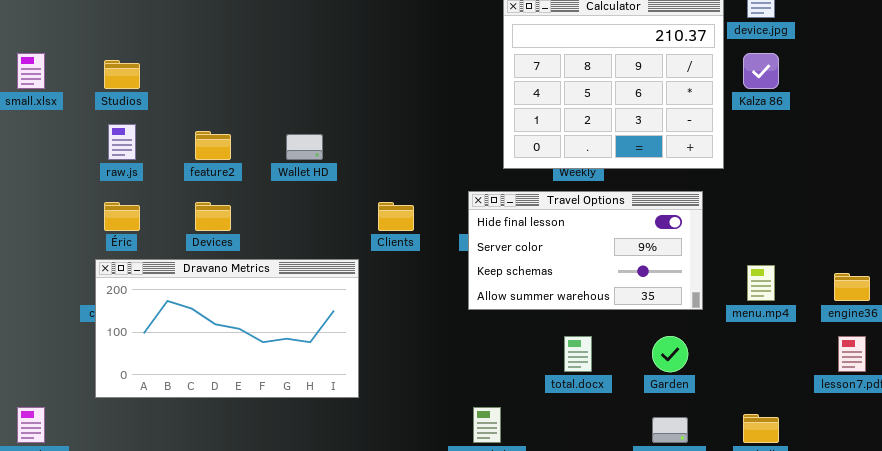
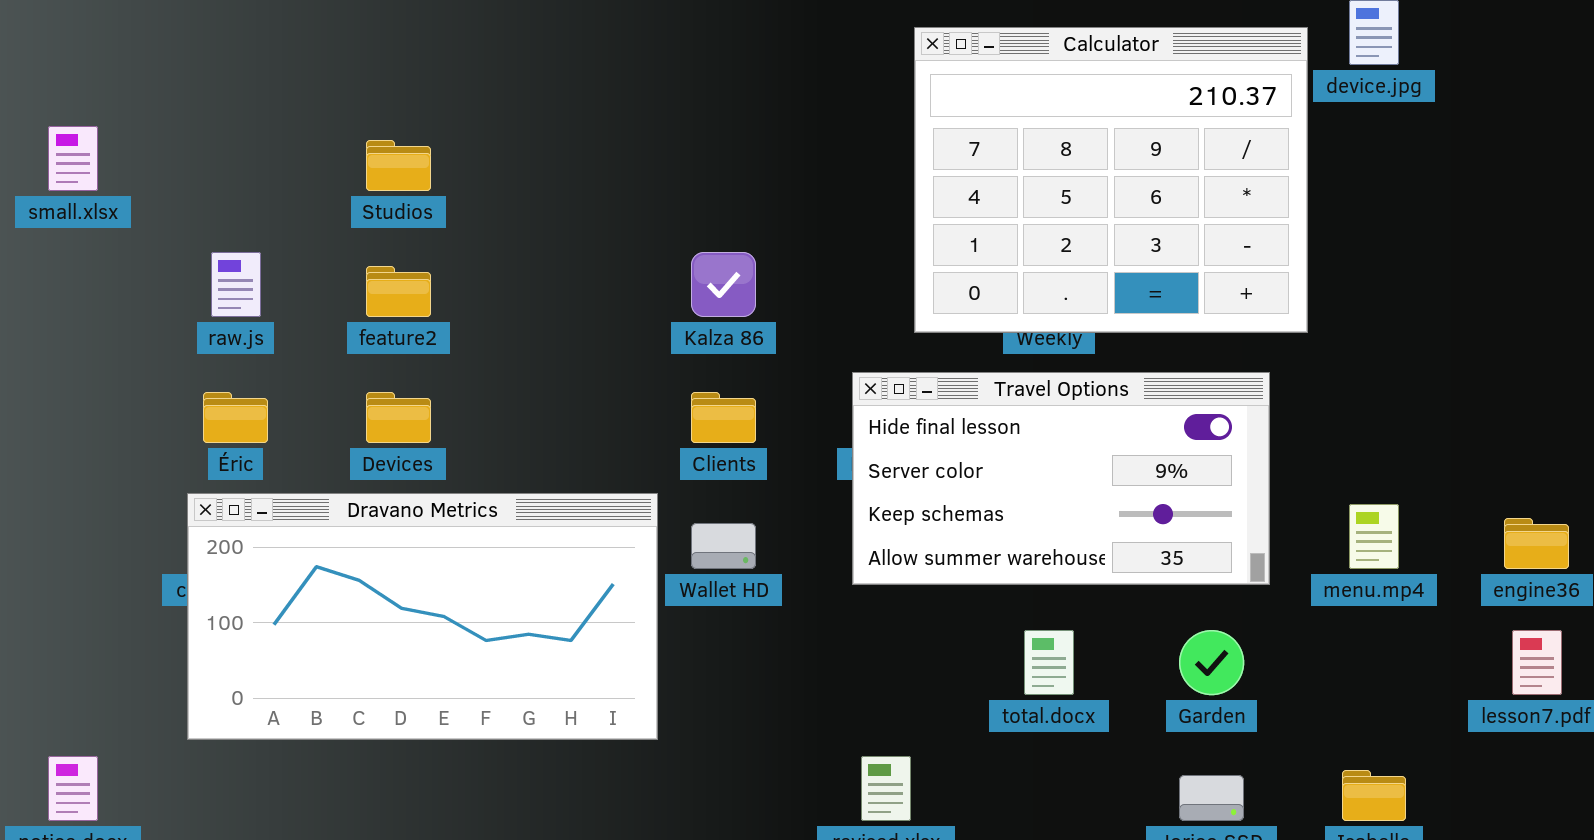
Kalza 86: [743,53,779,89] -> [691,252,756,317], moved
Studios: [104,60,140,89] -> [366,140,431,191], moved
Wallet HD: [286,134,323,160] -> [691,523,756,569], moved

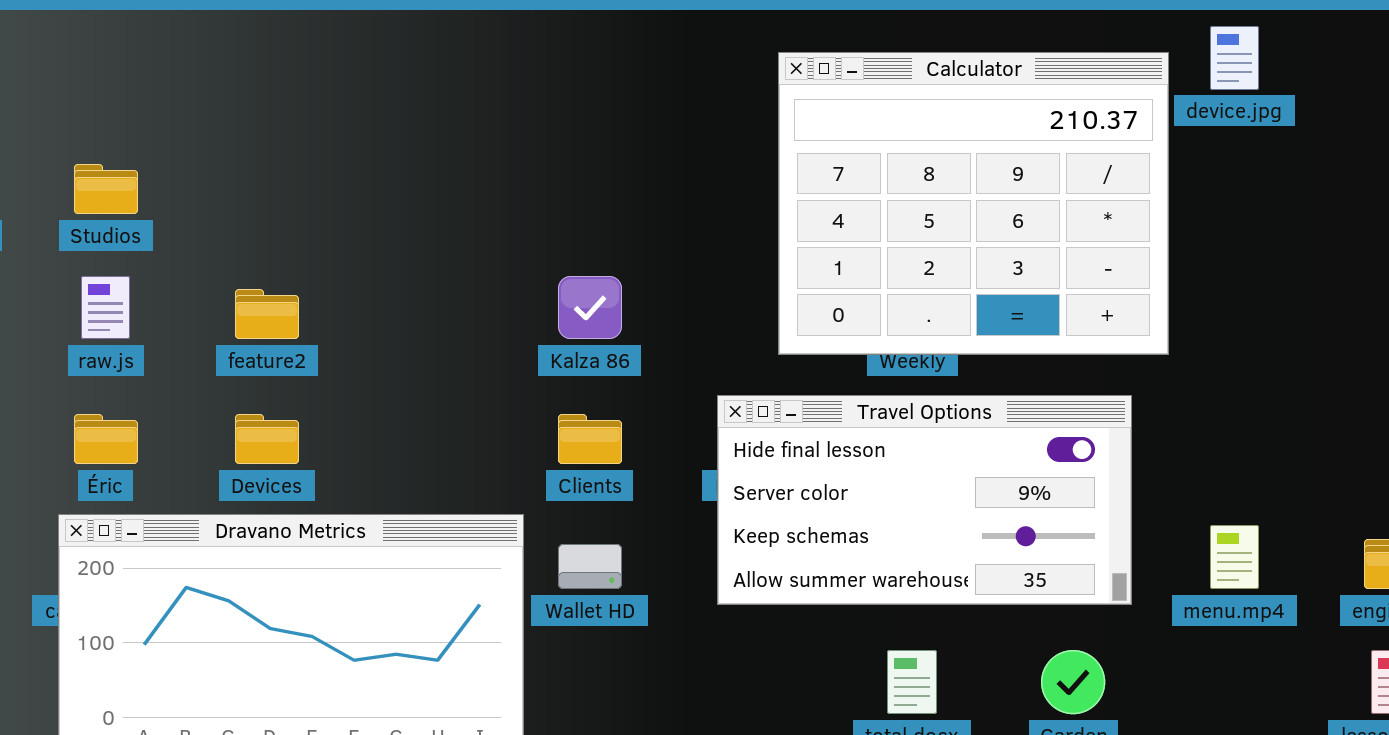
Studios: [366,140,431,191] -> [74,164,138,214], moved

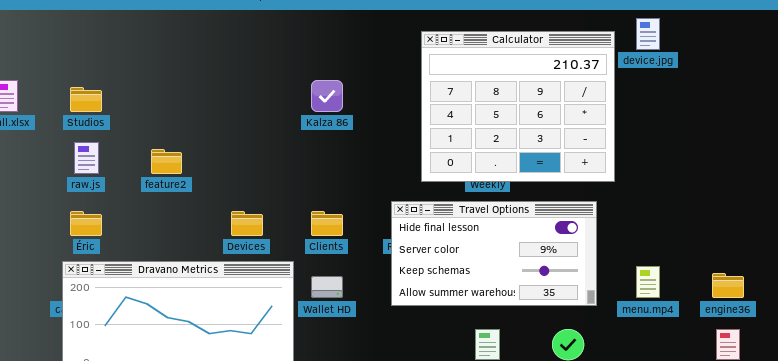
Kalza 86: [558,276,622,339] -> [311,80,343,112], moved
Devices: [235,414,299,464] -> [231,211,263,236], moved

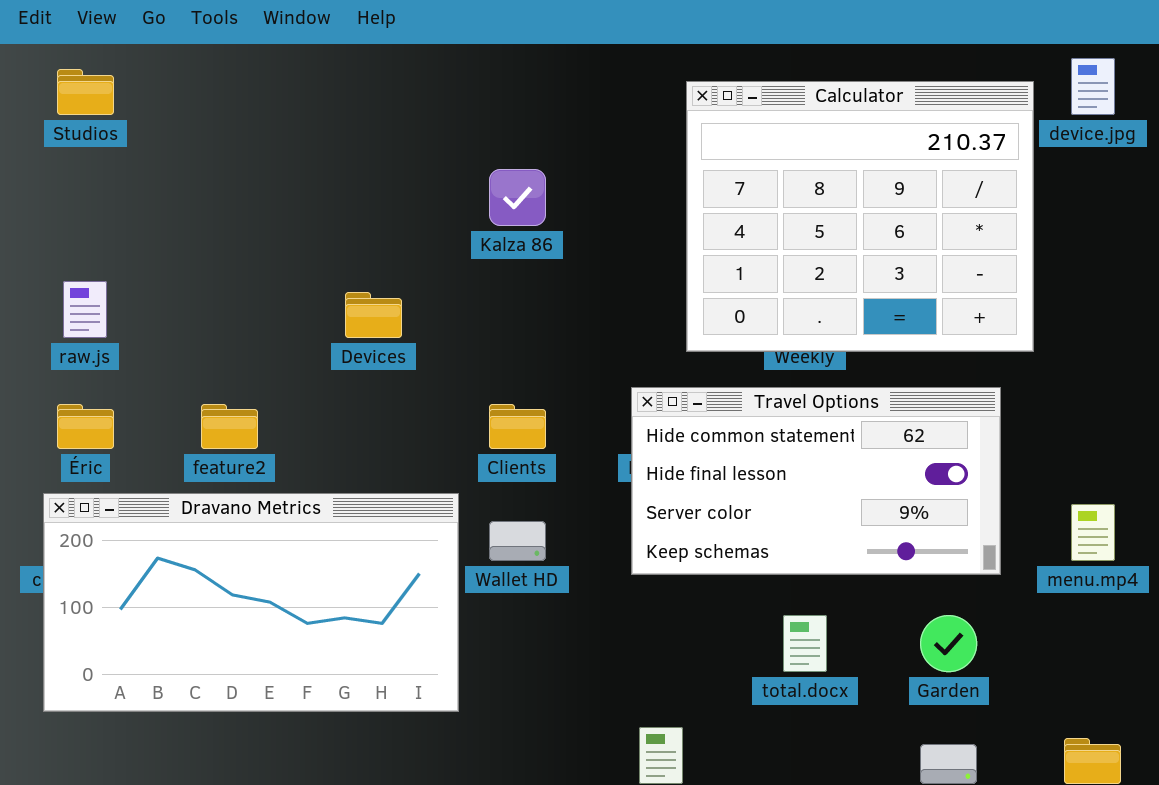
Studios: [70,87,102,112] -> [57,69,114,115], moved
feature2: [151,149,182,174] -> [201,404,258,449], moved
Travel Options: [391,201,597,306] -> [631,387,1001,575], scrolled up 1 row
Devices: [231,211,263,236] -> [345,292,402,338], moved

